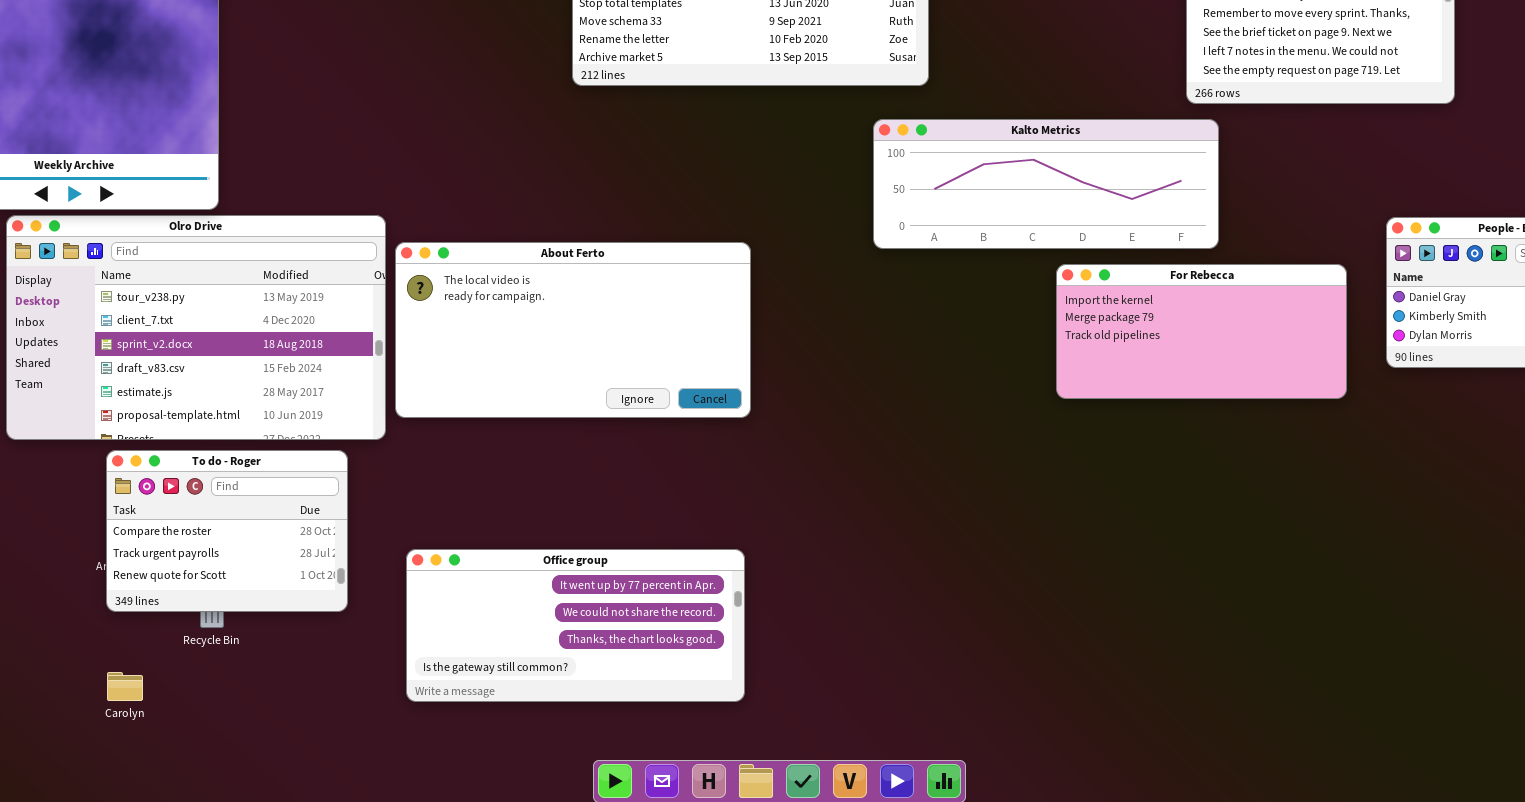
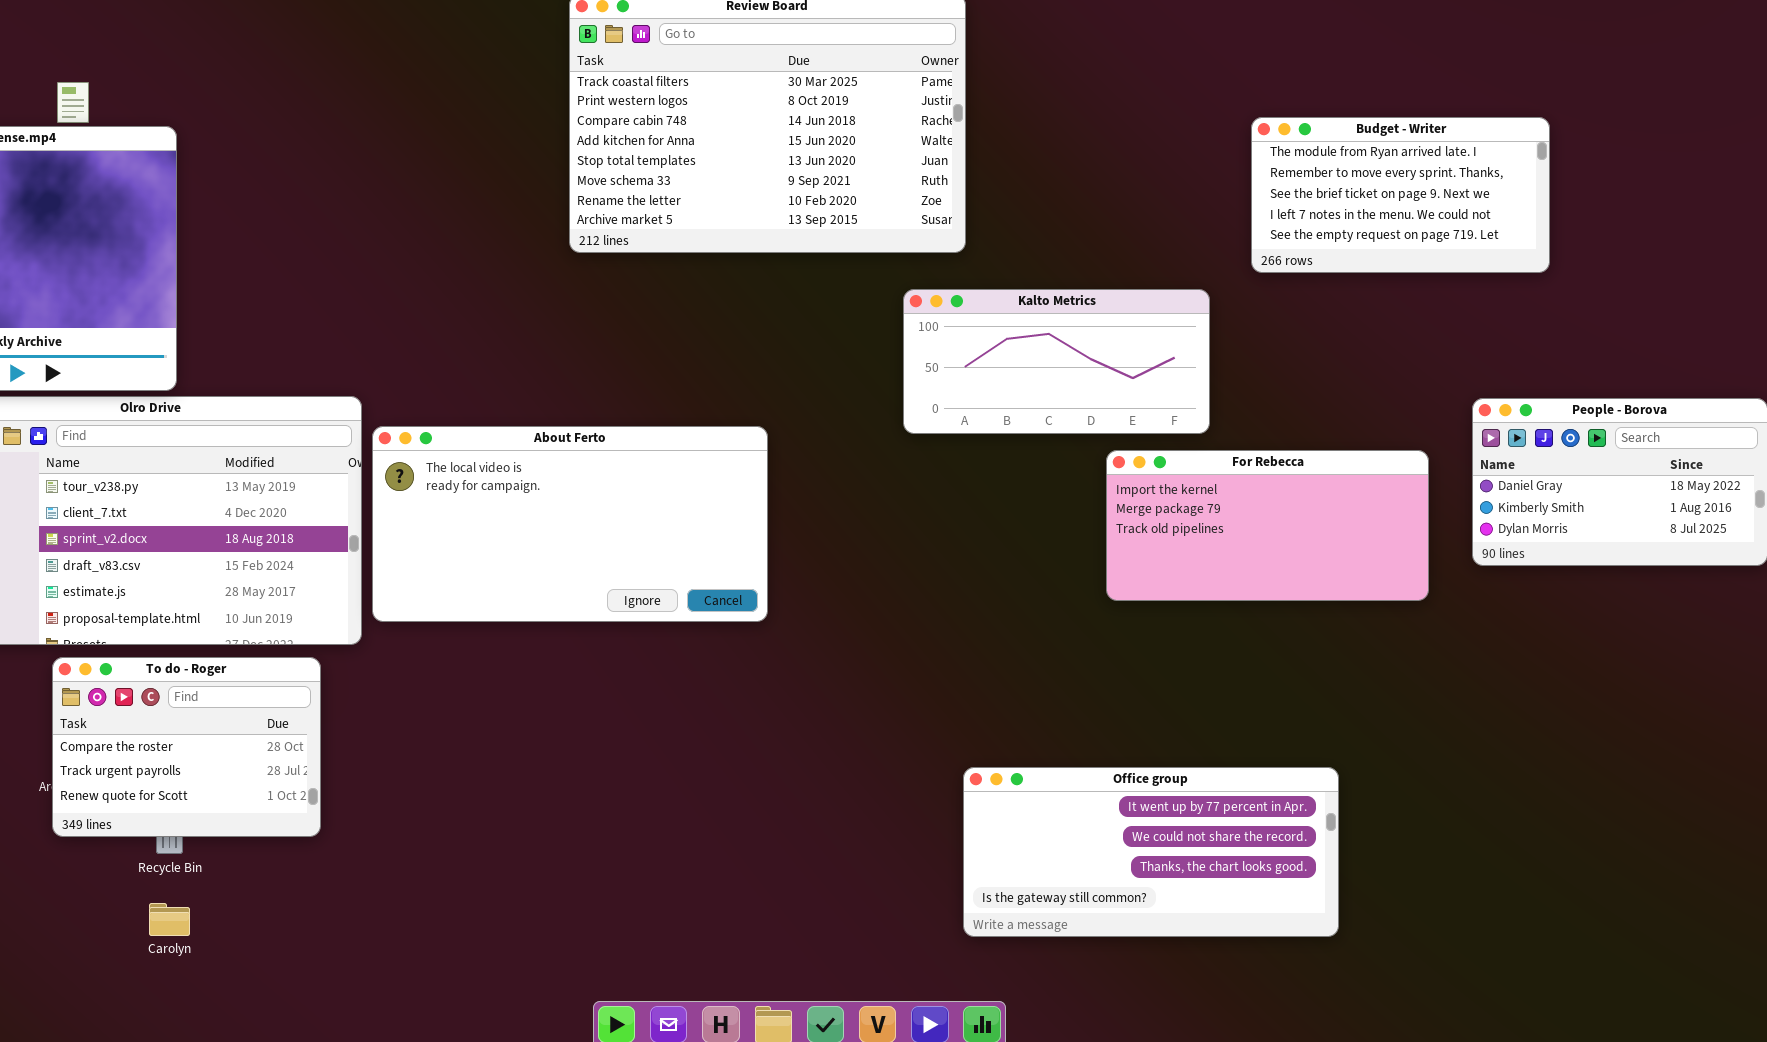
Kalto Metrics: [873,119,1219,249] -> [903,289,1210,434], resized
Office group: [406,549,745,702] -> [963,767,1339,937], moved
Carolyn: [107,672,143,701] -> [149,903,190,936], moved

